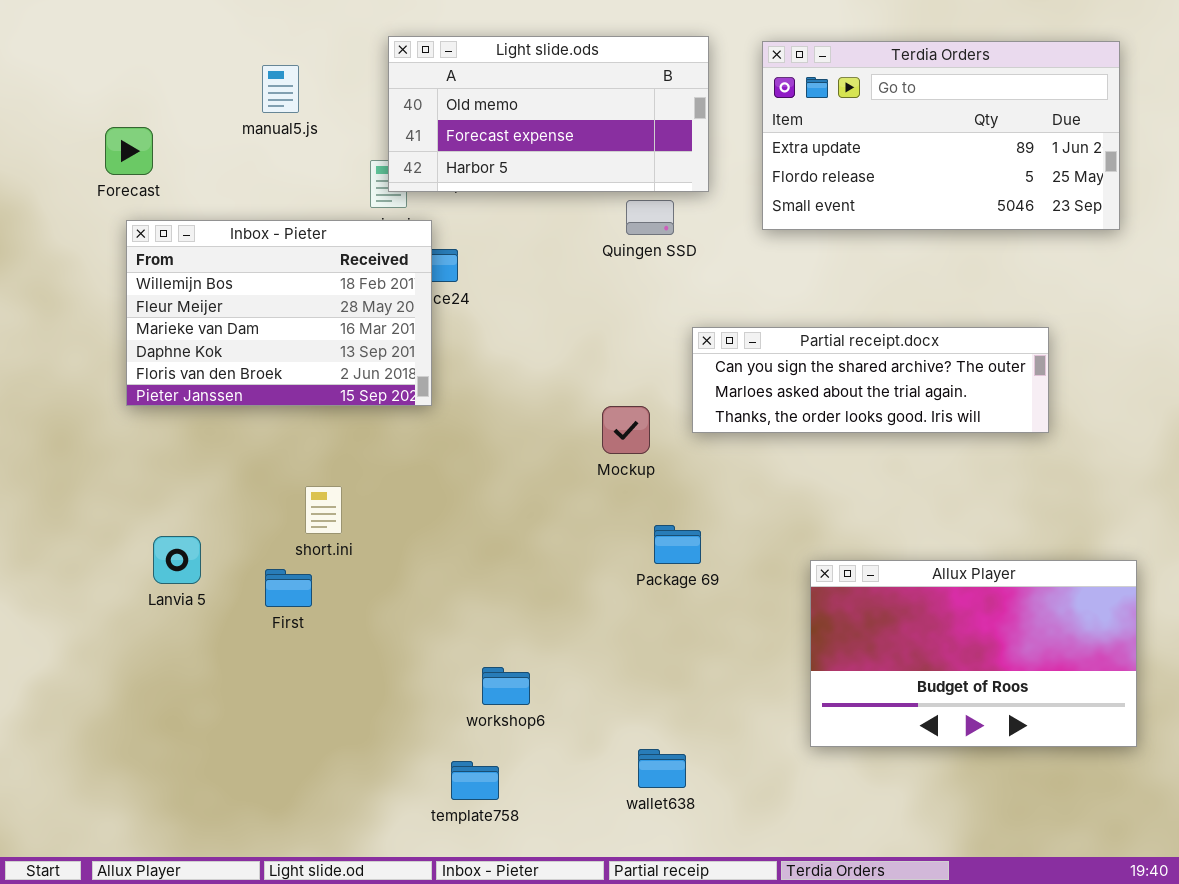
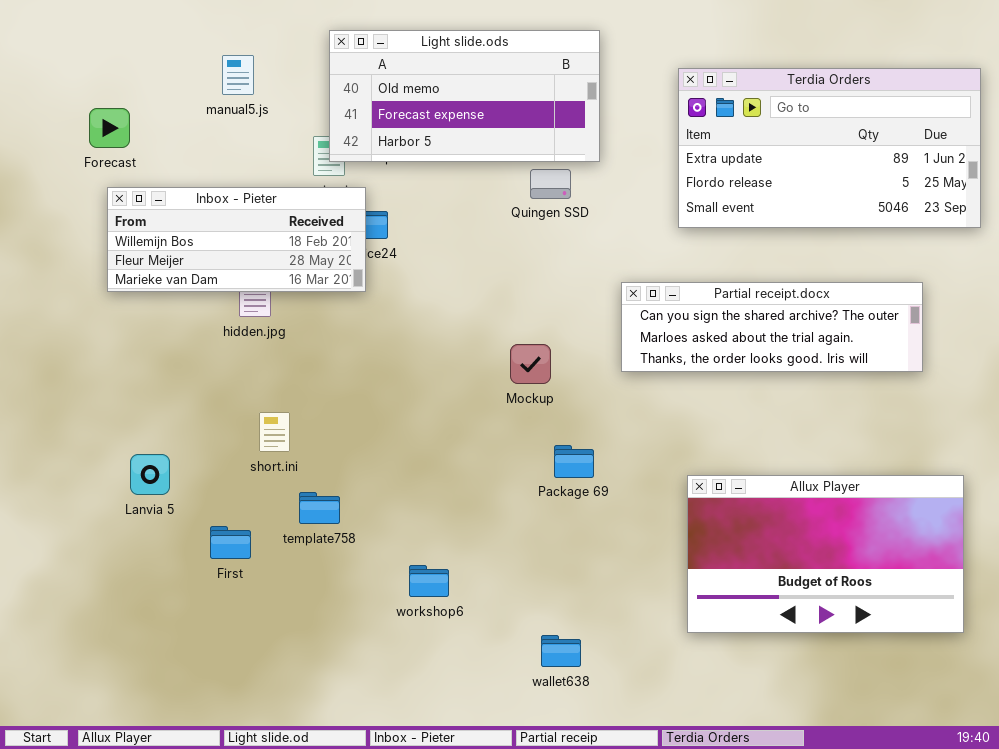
Terdia Orders: [762,41,1120,230] -> [678,68,981,228], moved
Inbox - Pieter: [126,220,432,406] -> [107,187,366,292], resized
Partial receipt.docx: [692,327,1049,433] -> [621,282,923,372], moved
First: [265,569,312,607] -> [210,526,251,559], moved
template758: [451,761,499,800] -> [299,492,340,524], moved

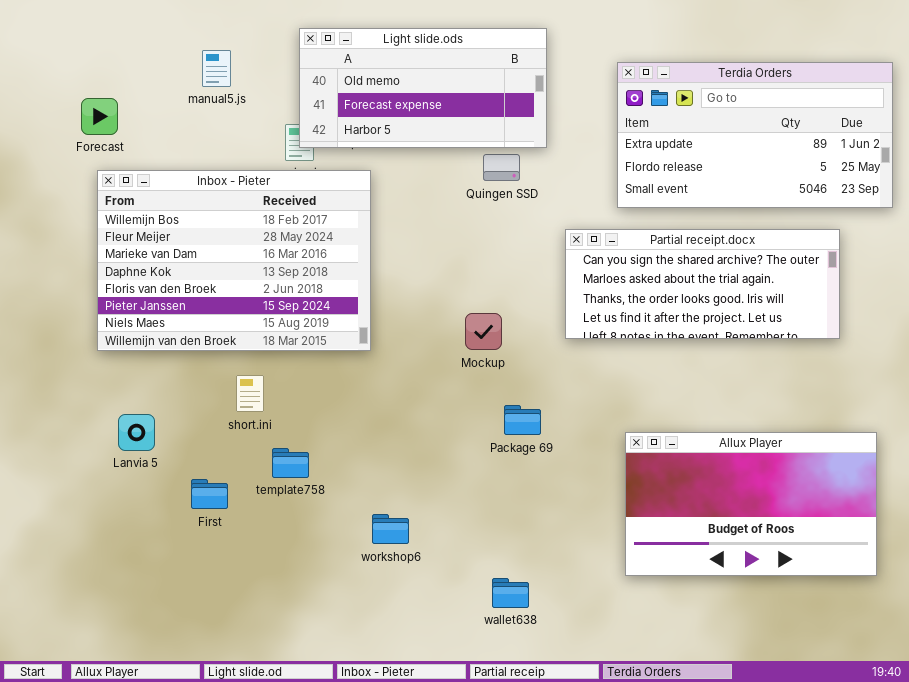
Inbox - Pieter: [107,187,366,292] -> [97,170,371,351], resized
Partial receipt.docx: [621,282,923,372] -> [565,229,840,339], resized

